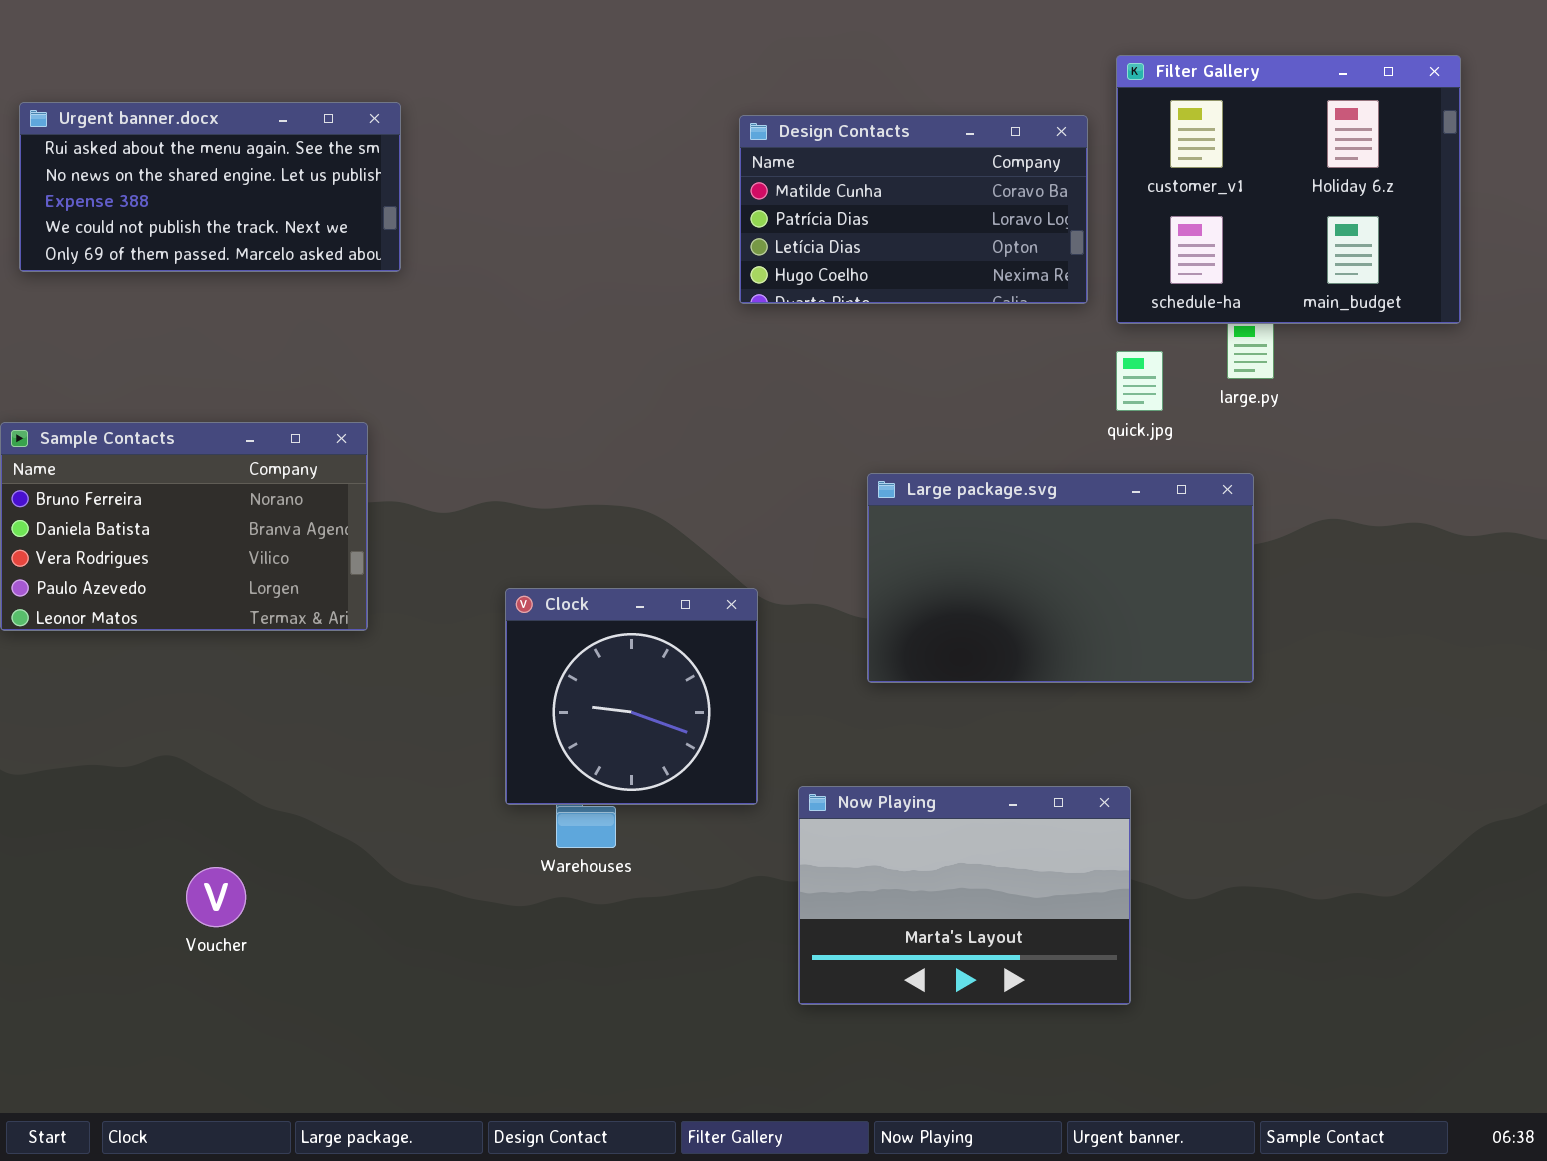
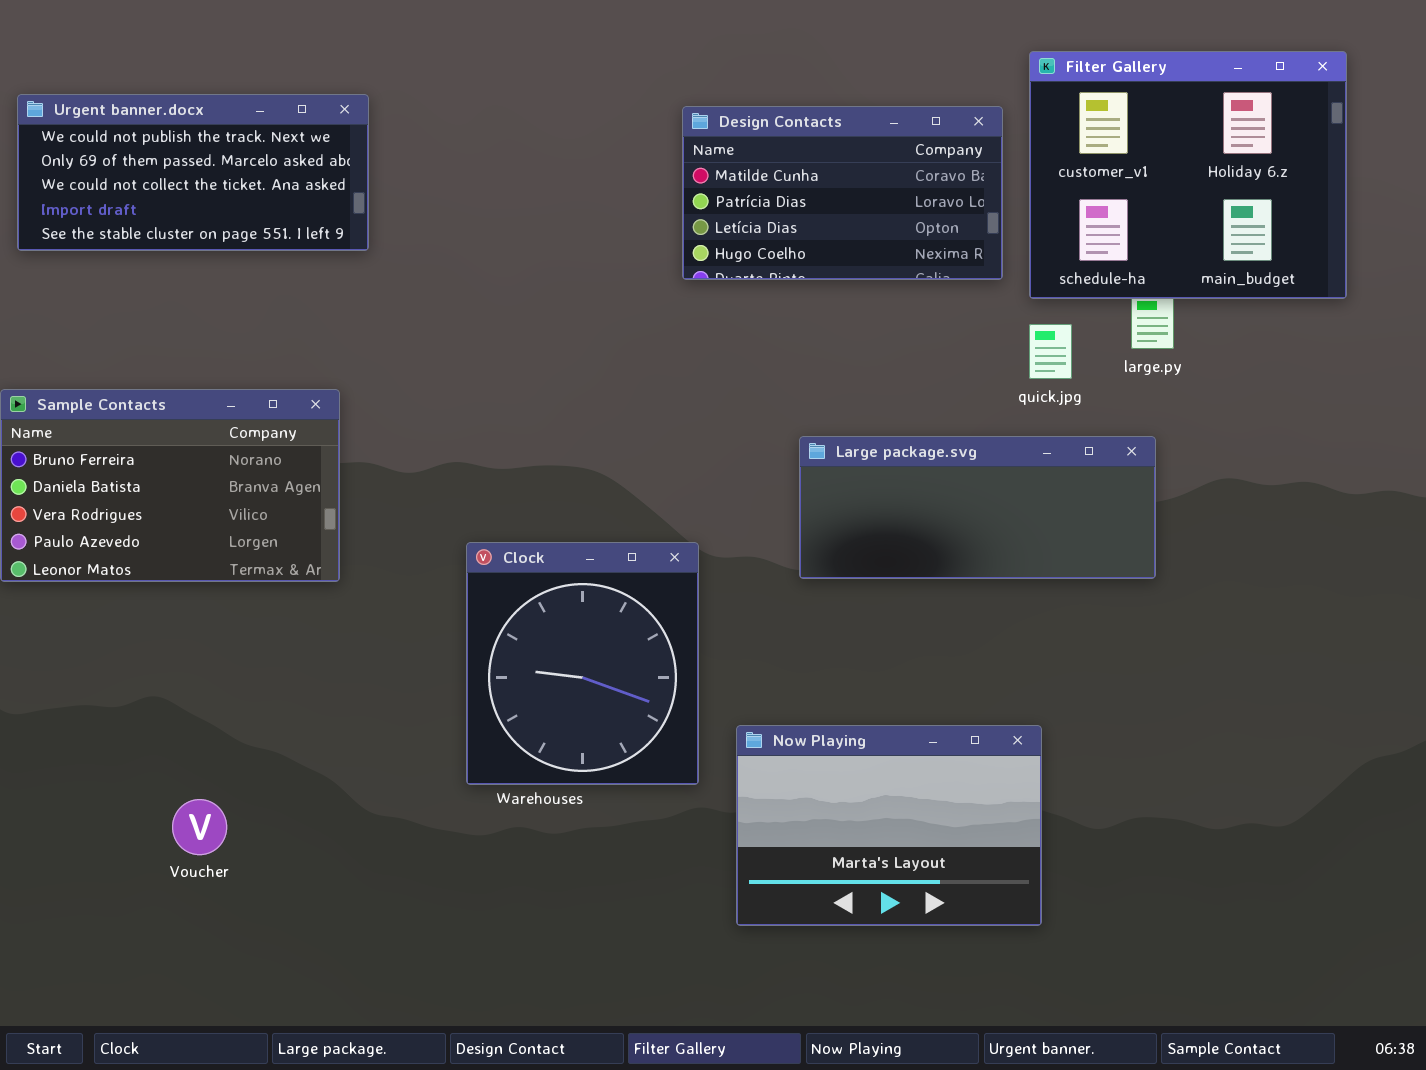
Urgent banner.docx: [19,102,401,272] -> [17,94,369,251], scrolled down 3 rows
Large package.svg: [867,473,1254,683] -> [799,436,1156,579], resized
Clock: [505,588,758,805] -> [466,542,699,785], resized

